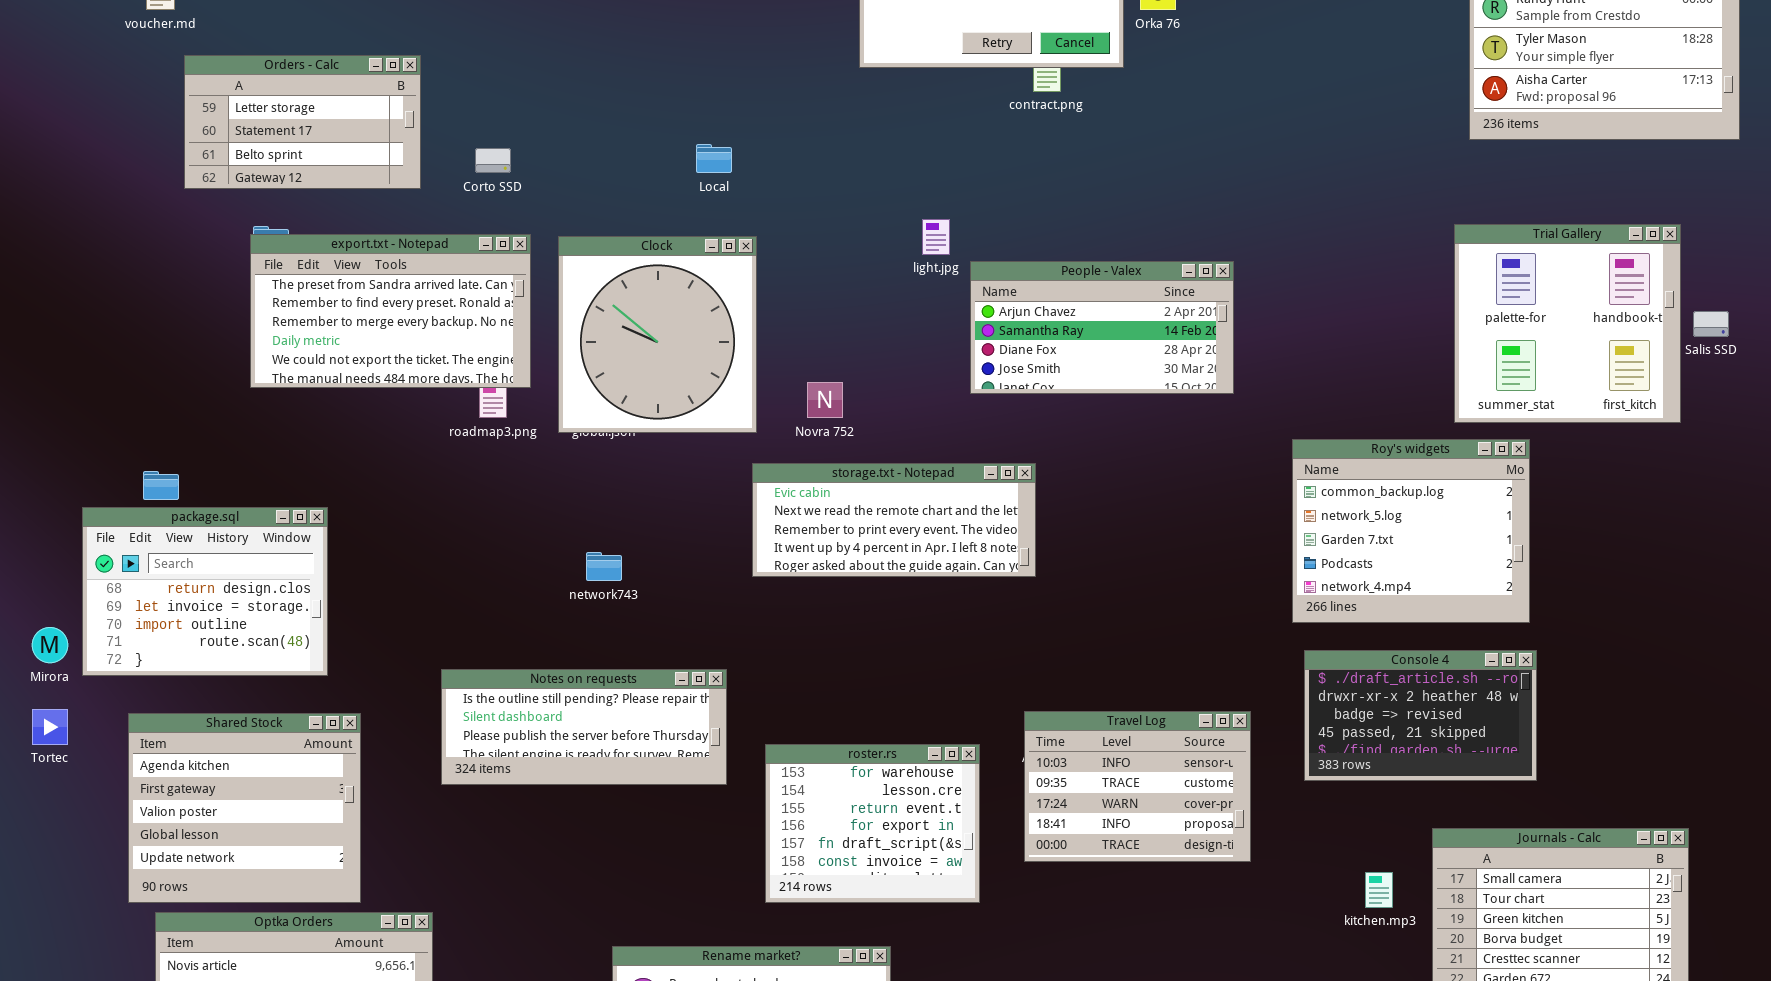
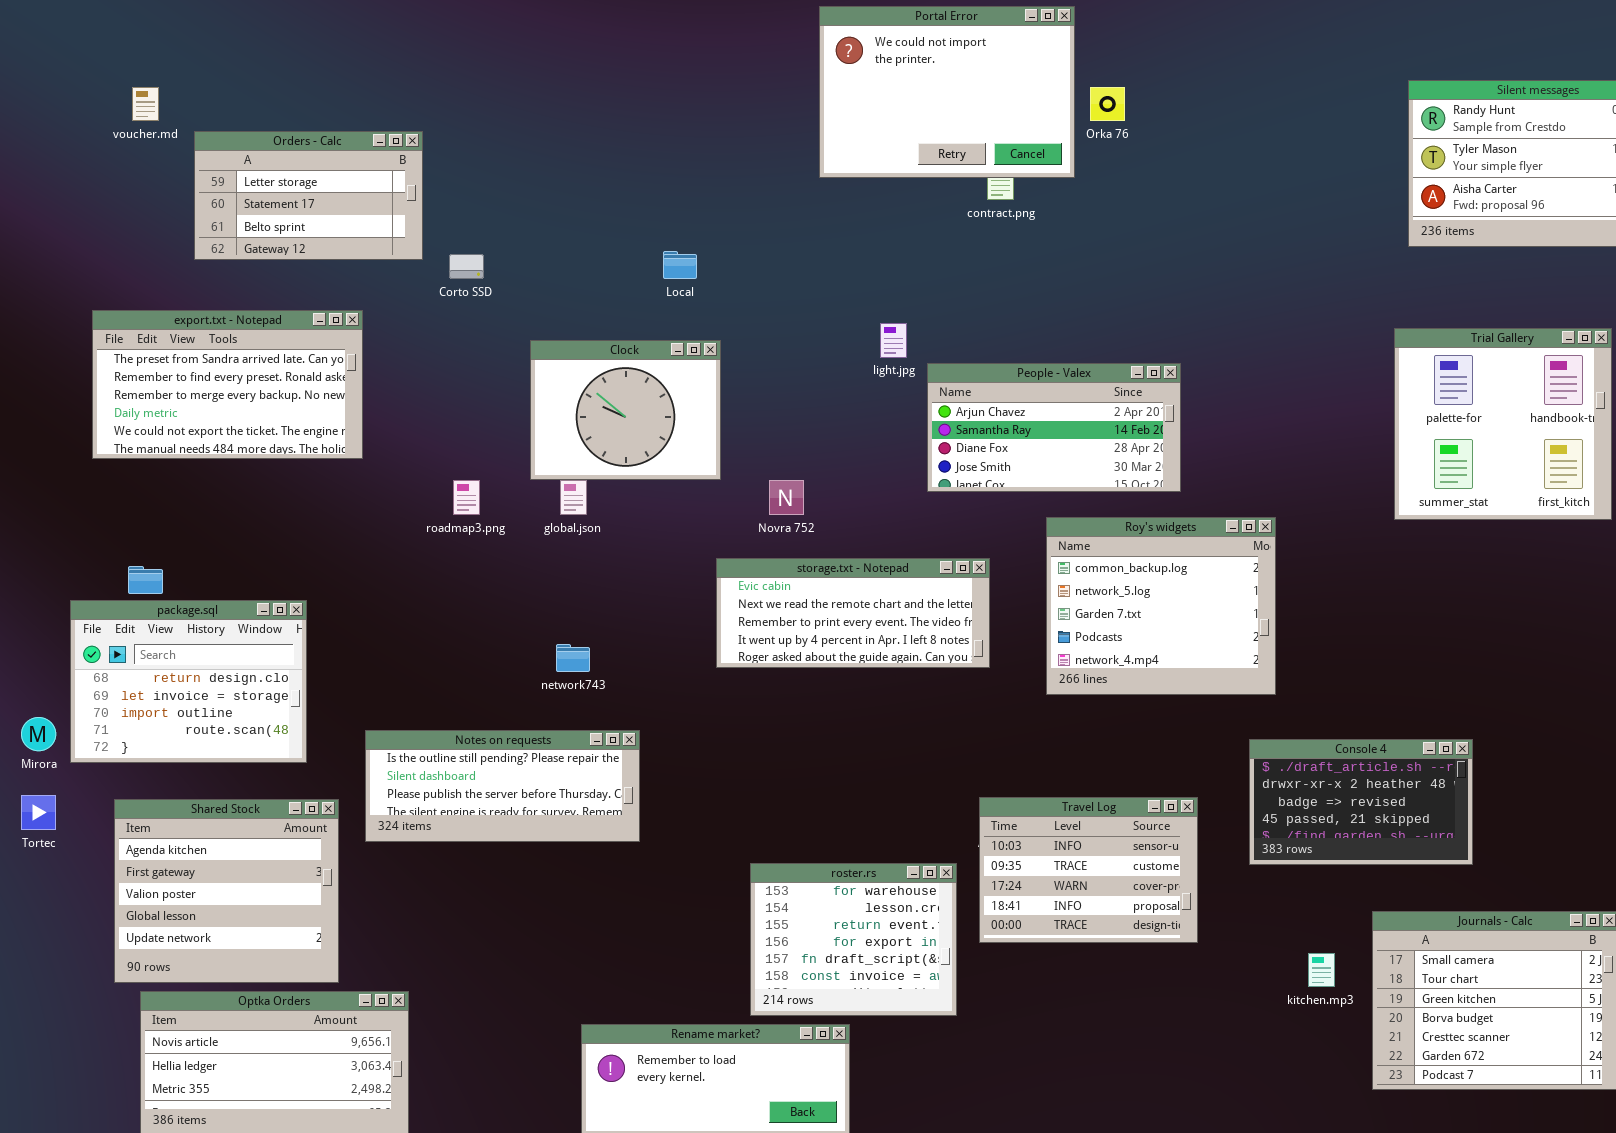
Orders - Calc: [184,55,421,189] -> [194,131,423,260], moved
export.txt - Notepad: [250,234,531,388] -> [92,310,363,459], moved
Clock: [558,236,757,433] -> [530,340,721,480], resized
Roy's widgets: [1292,439,1530,623] -> [1046,517,1276,695], moved
Notes on requests: [441,669,727,785] -> [365,730,640,842], moved
roster.rs: [765,744,980,903] -> [750,863,957,1016], moved

